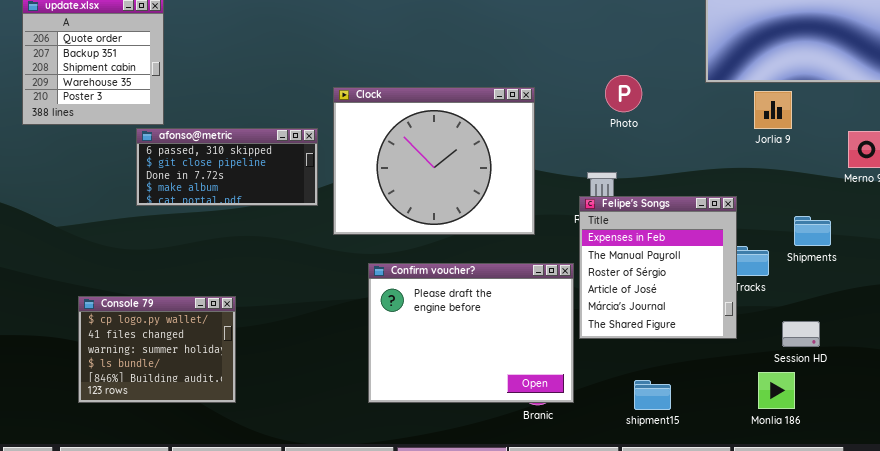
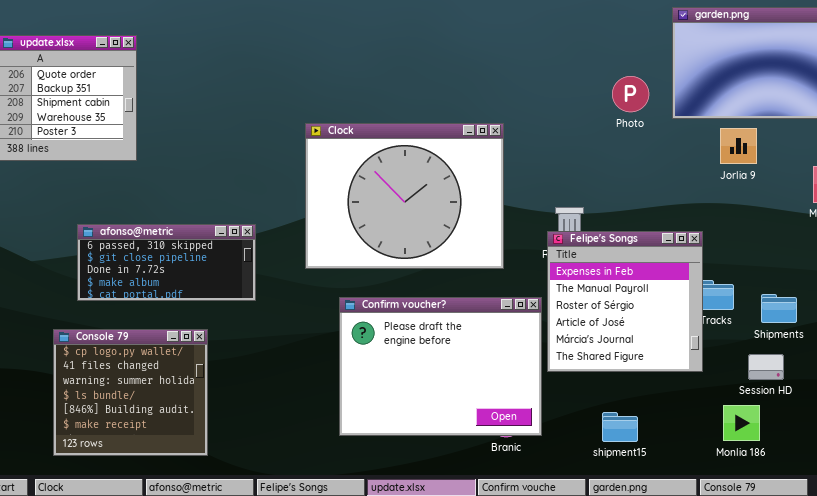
Photo: [605,75,642,112] -> [612,76,649,112], moved
afonso@metric: [136,128,318,206] -> [77,224,256,301], moved
Shipments: [794,216,831,246] -> [761,294,797,323], moved
Console 79: [78,296,236,403] -> [53,329,208,456], resized

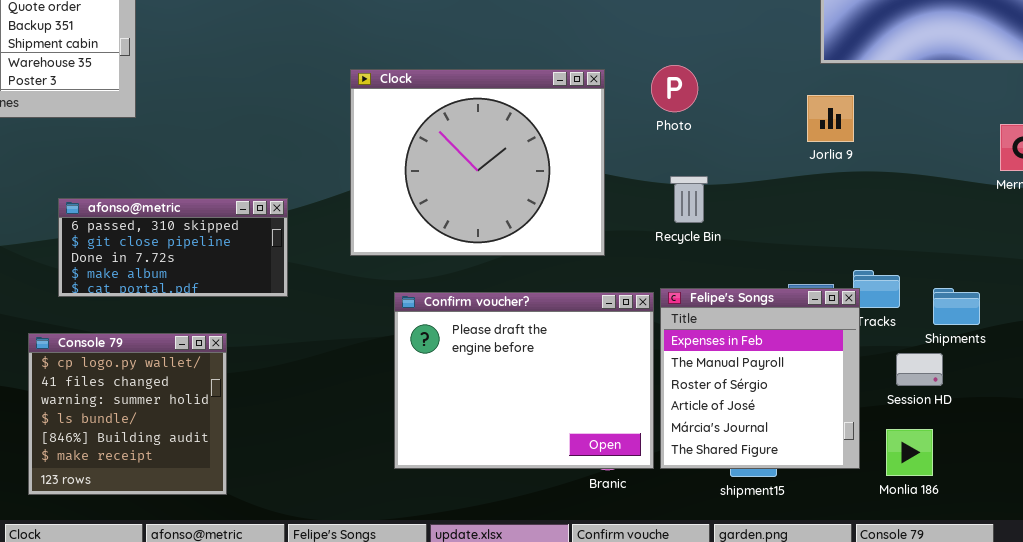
Photo: [612,76,649,112] -> [651,65,698,112], moved
Jorlia 9: [720,128,757,164] -> [807,95,854,142], moved
Felipe's Songs: [547,231,703,372] -> [660,288,860,469], moved
Session HD: [748,354,784,380] -> [896,353,943,386], moved

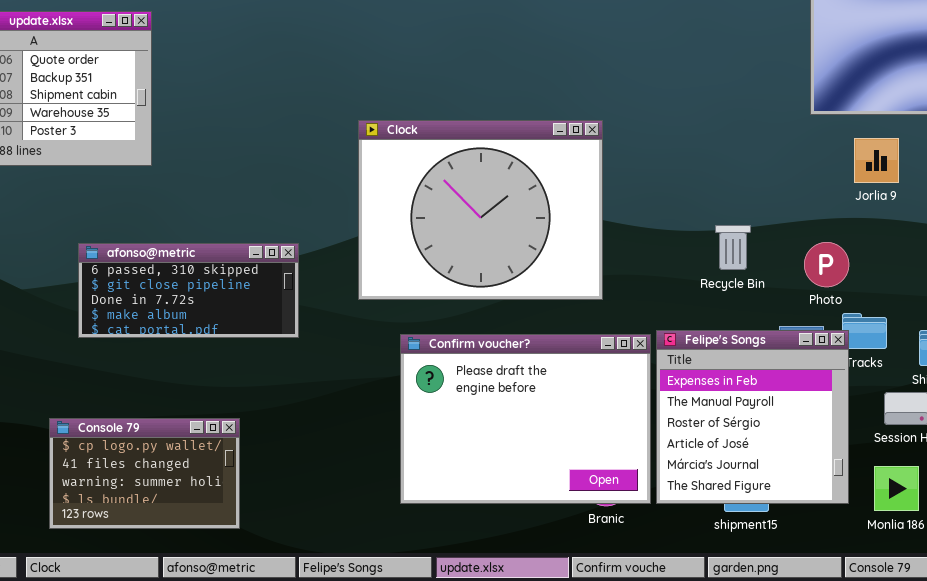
Photo: [651,65,698,112] -> [804,242,849,287], moved
Jorlia 9: [807,95,854,142] -> [854,138,899,183], moved
Recycle Bin: [670,176,708,223] -> [715,225,751,270], moved
Console 79: [28,333,227,495] -> [49,418,240,529], resized

